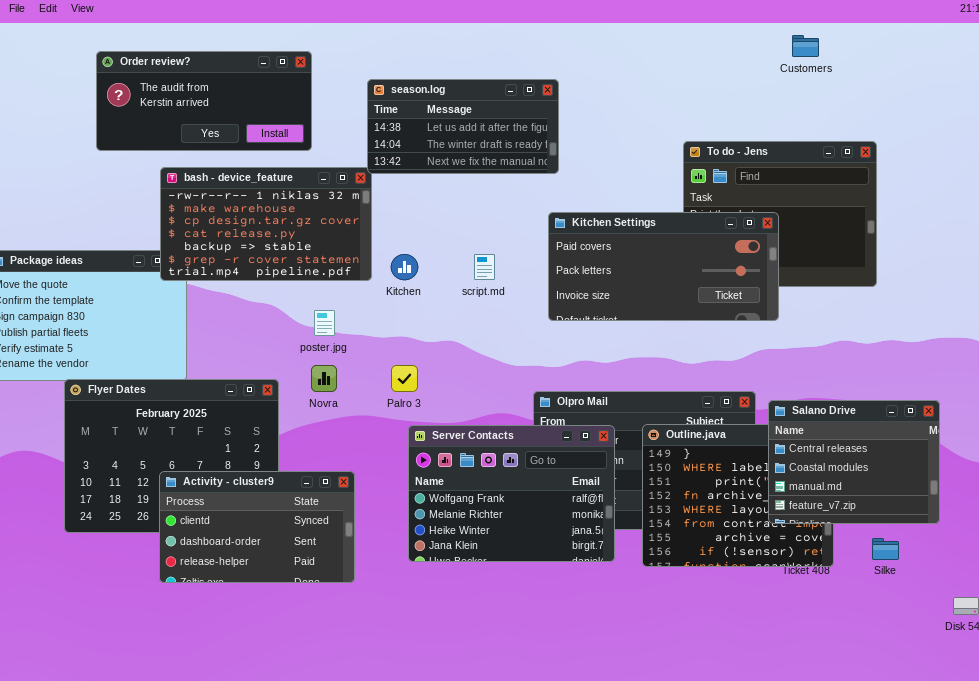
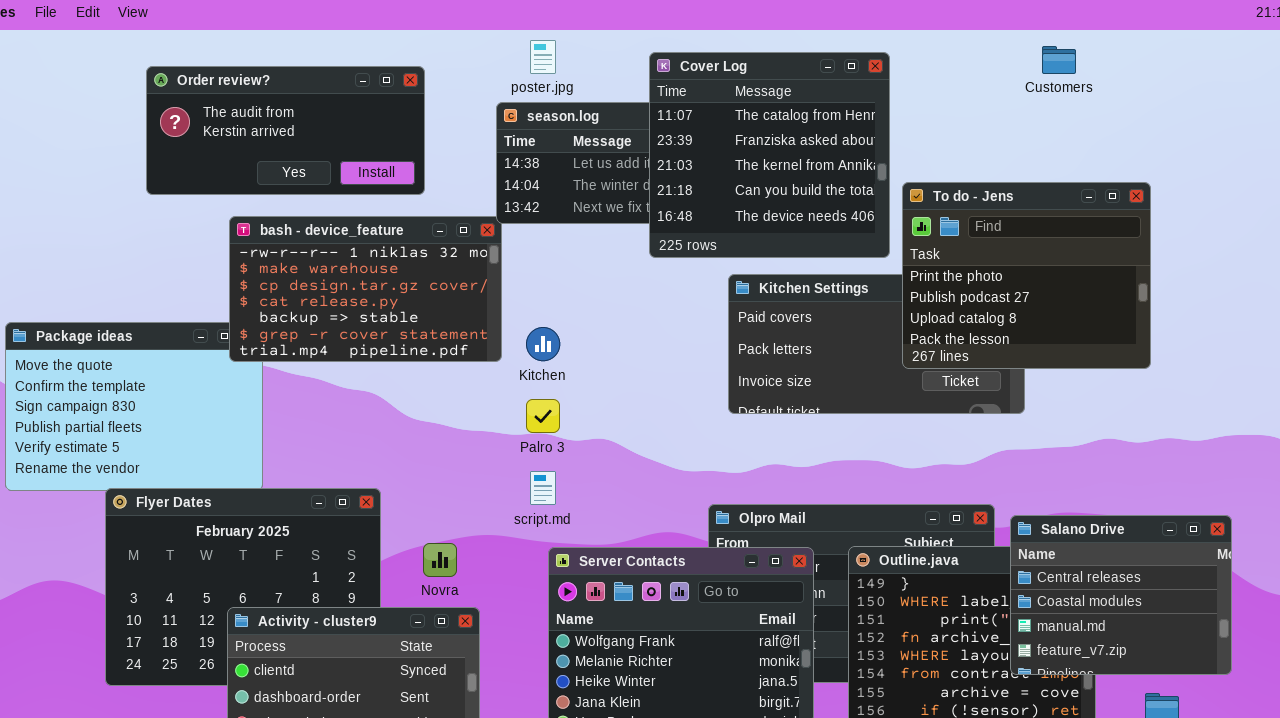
Cover Log: none -> [649,52,890,258], opened
To do - Jens: [683,141,877,287] -> [902,182,1151,369], raised
script.md: [474,254,495,280] -> [530,471,556,505], moved
poster.jpg: [314,310,335,336] -> [530,40,556,74], moved
Novra: [311,365,337,392] -> [423,543,457,577], moved
Palro 3: [391,365,418,392] -> [526,399,560,433], moved

